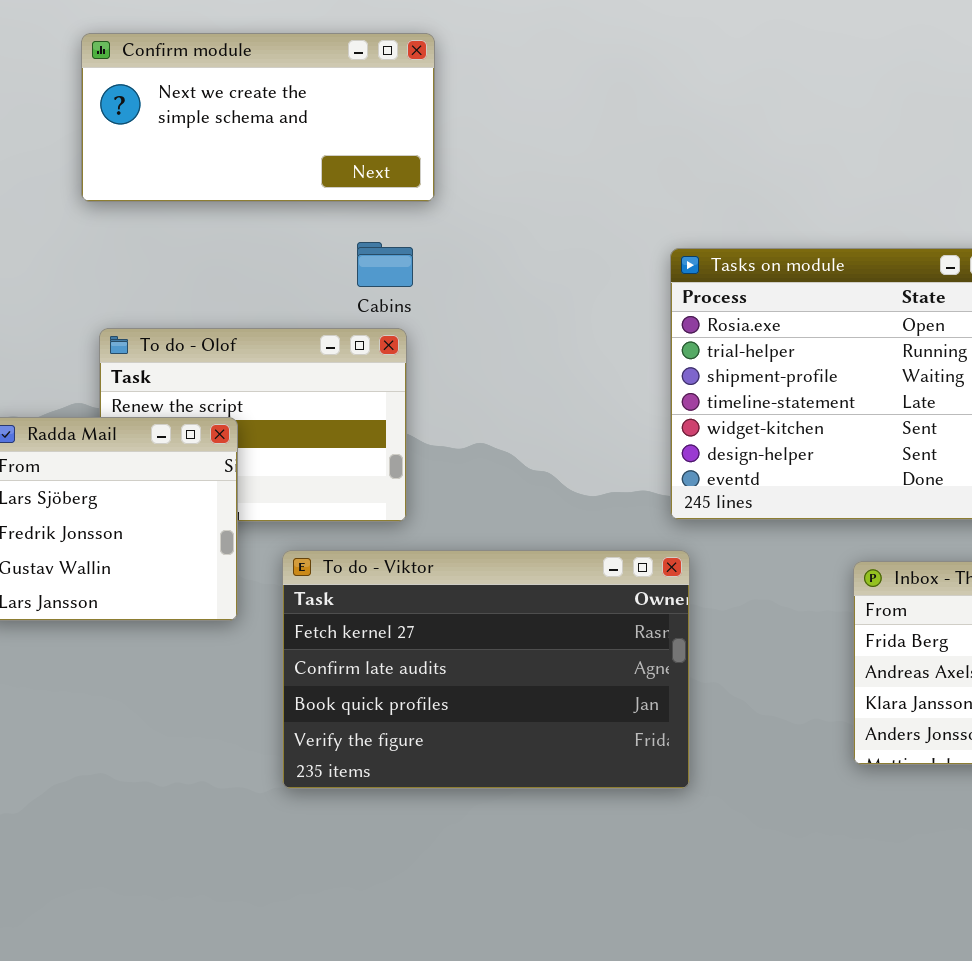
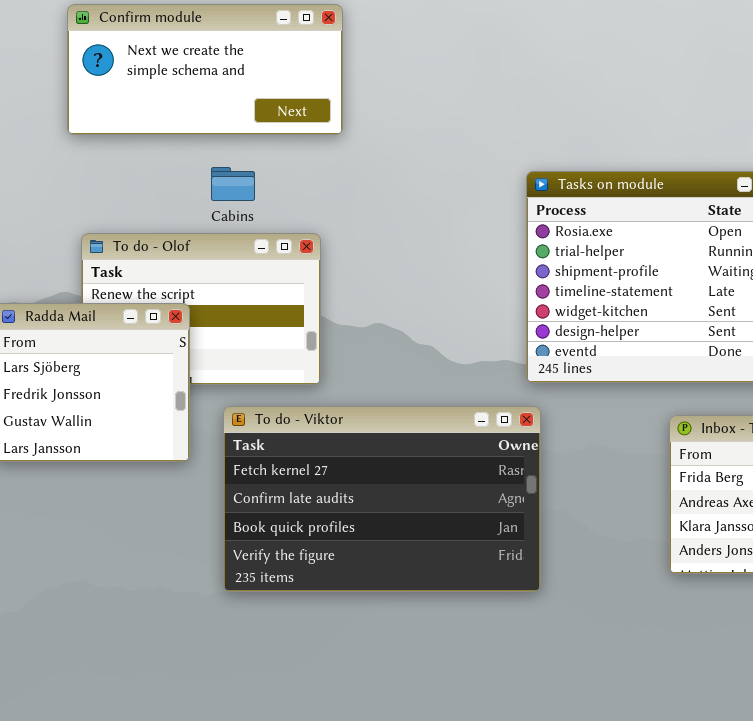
Cabins: [357,242,413,287] -> [211,167,255,201], moved

